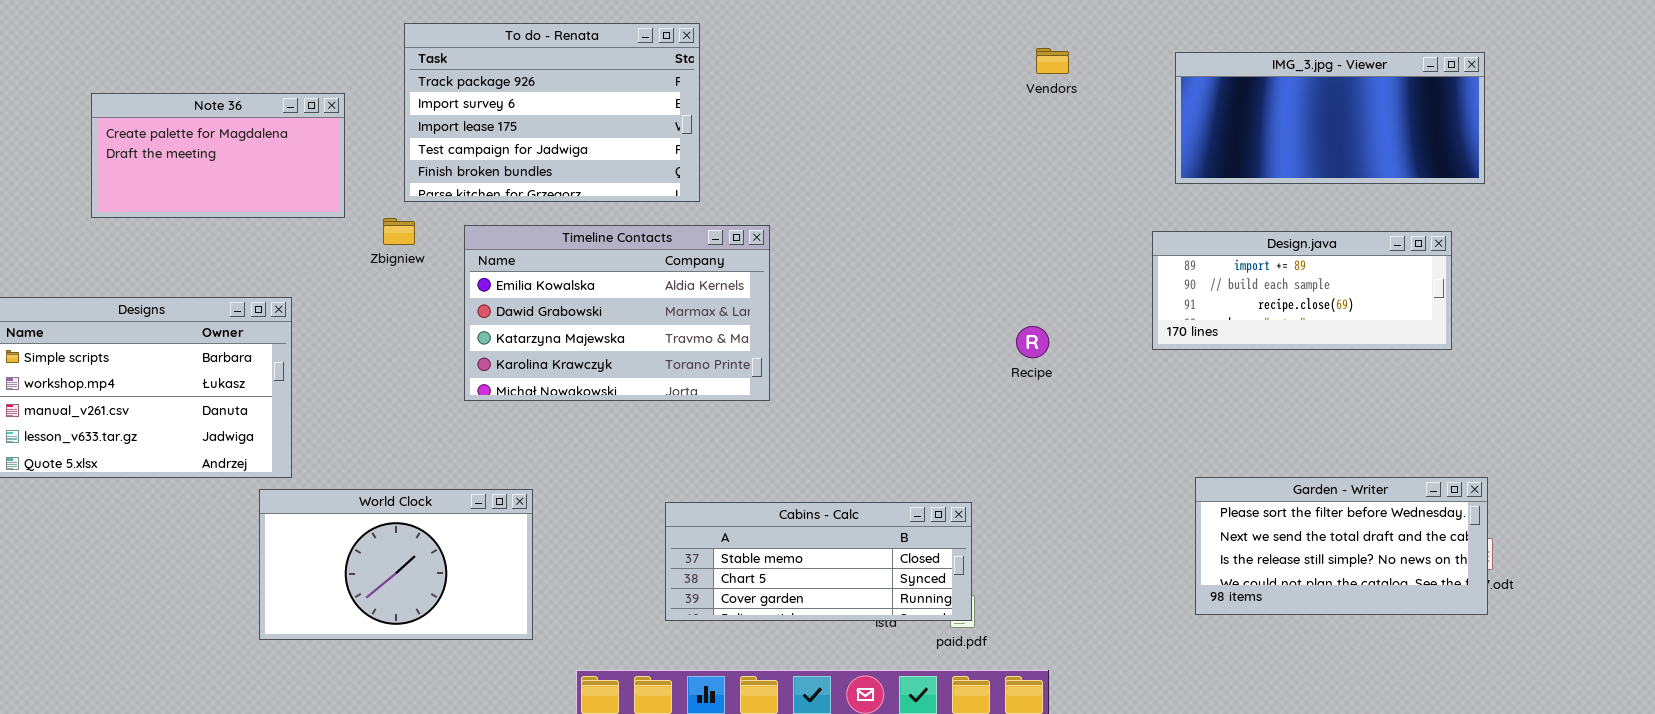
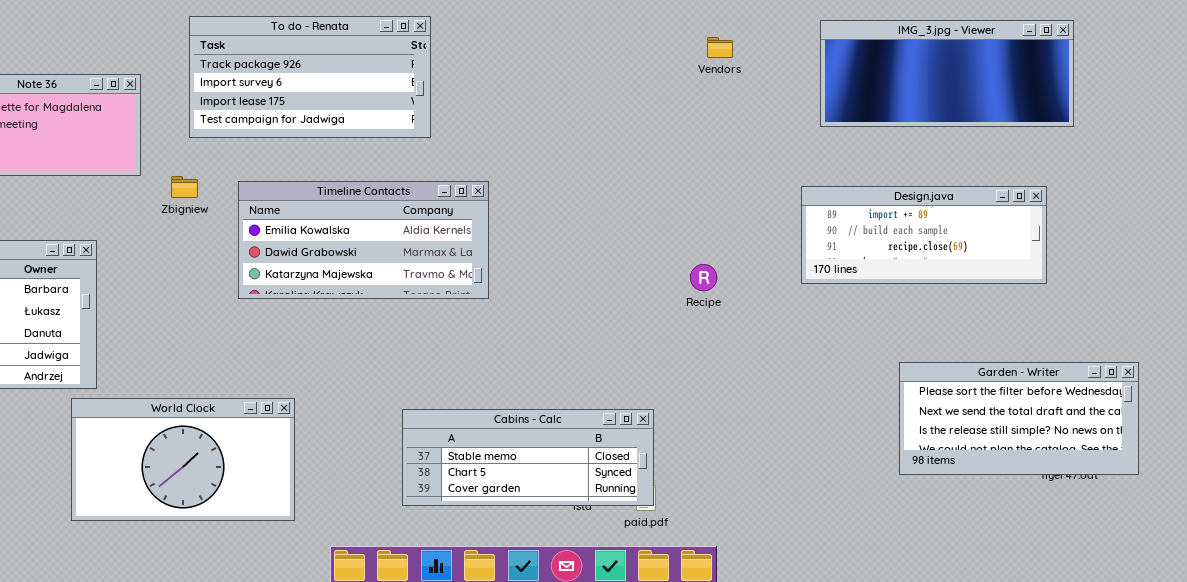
To do - Renata: [404,23,700,202] -> [189,16,431,138], resized
IMG_3.jpg - Viewer: [1175,52,1485,184] -> [820,20,1074,127], moved
Timeline Contacts: [464,225,770,401] -> [238,181,489,299], resized
Garden - Writer: [1195,477,1488,615] -> [899,362,1139,475], moved

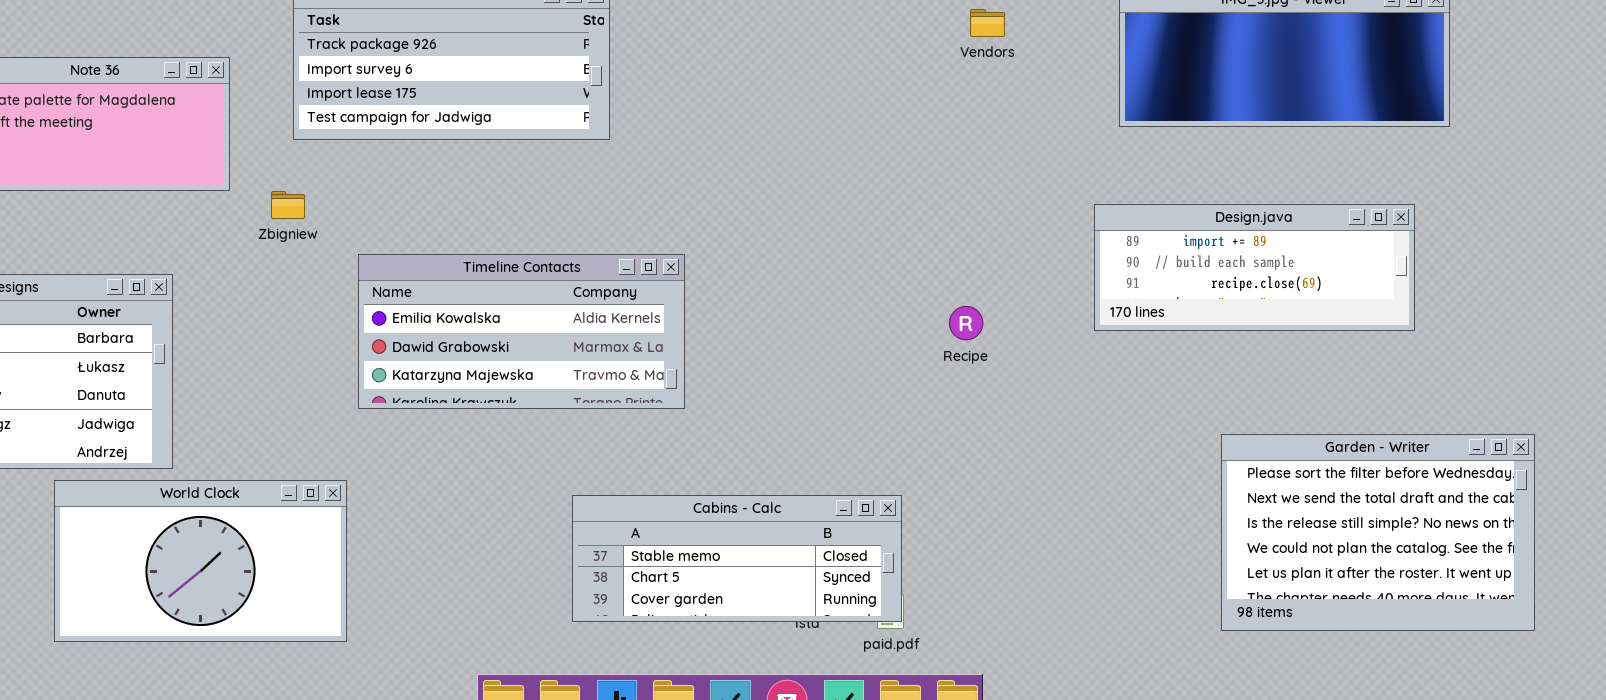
Timeline Contacts: [238,181,489,299] -> [358,254,685,409], moved
Garden - Writer: [899,362,1139,475] -> [1221,434,1535,631], resized
World Clock: [71,398,295,521] -> [54,480,347,642], moved

